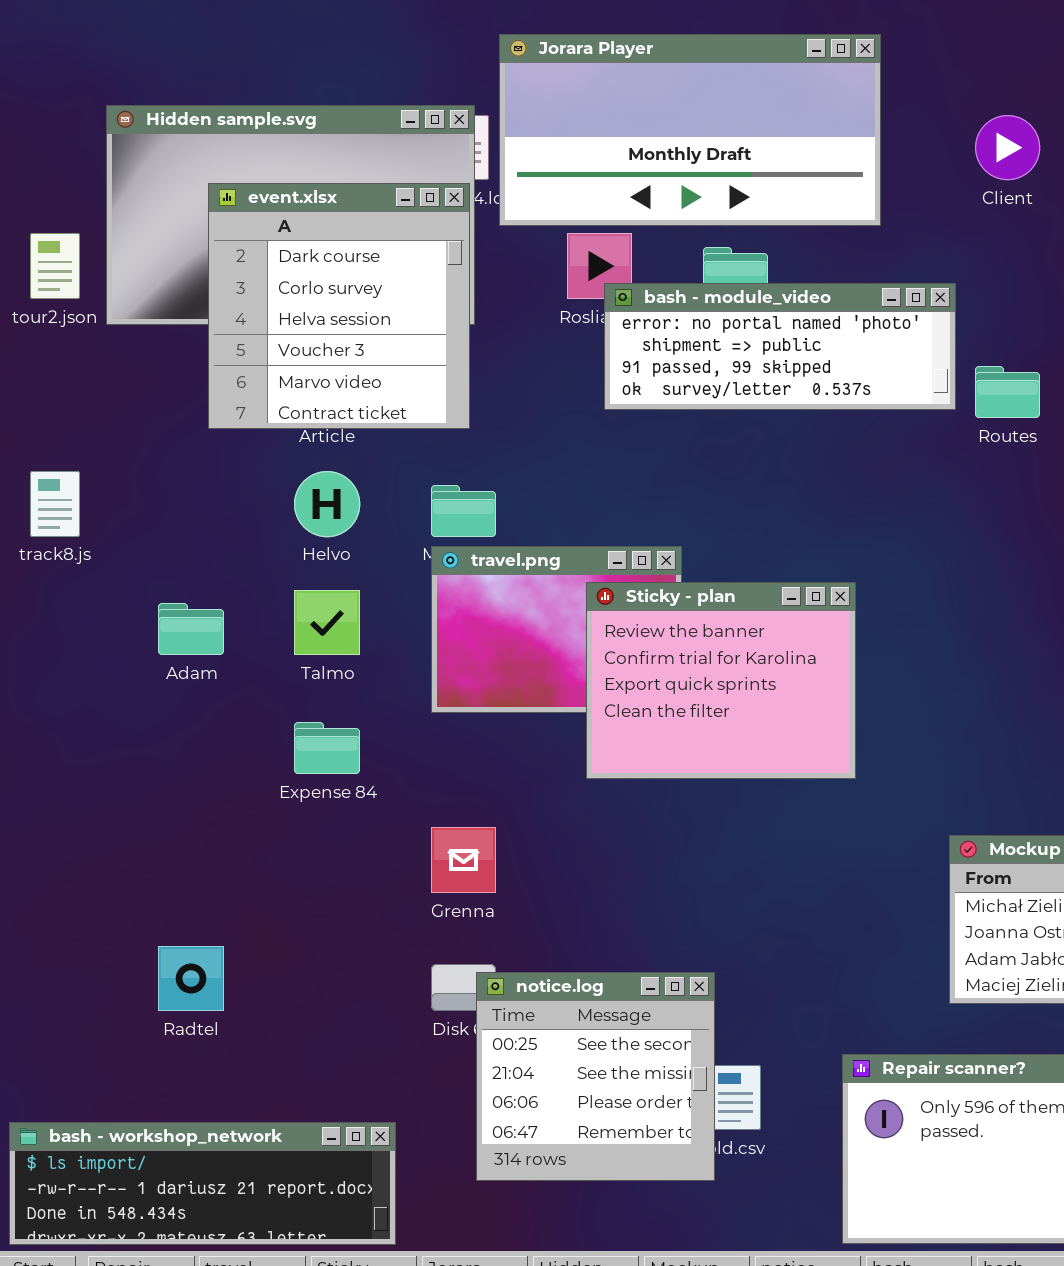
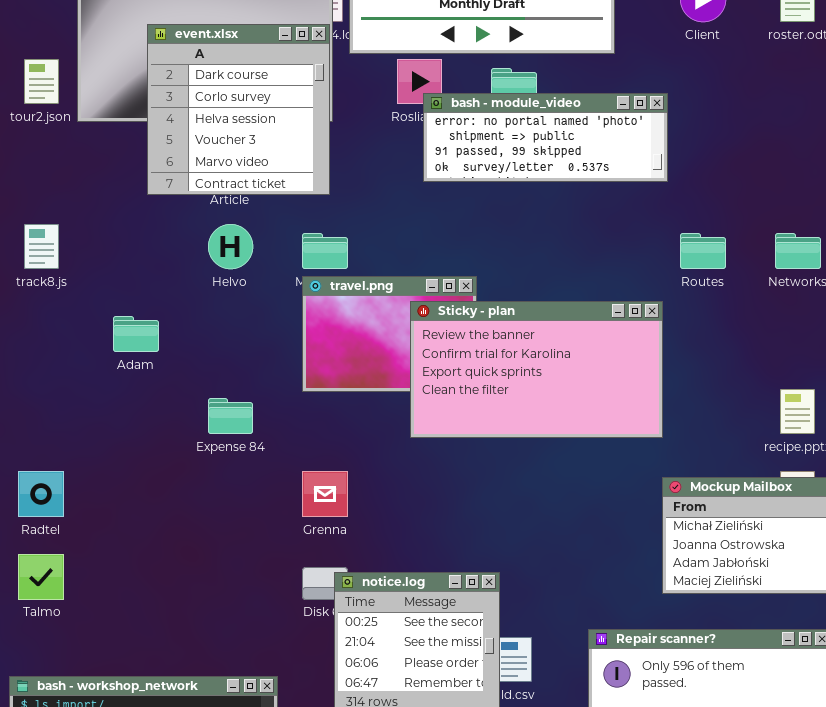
Routes: [975,366,1040,418] -> [680,233,726,269], moved
Sticky - plan: [586,582,856,779] -> [410,301,663,438], resized
Talmo: [294,590,360,655] -> [18,554,64,600], moved
Radtel: [158,946,224,1011] -> [18,471,64,517], moved

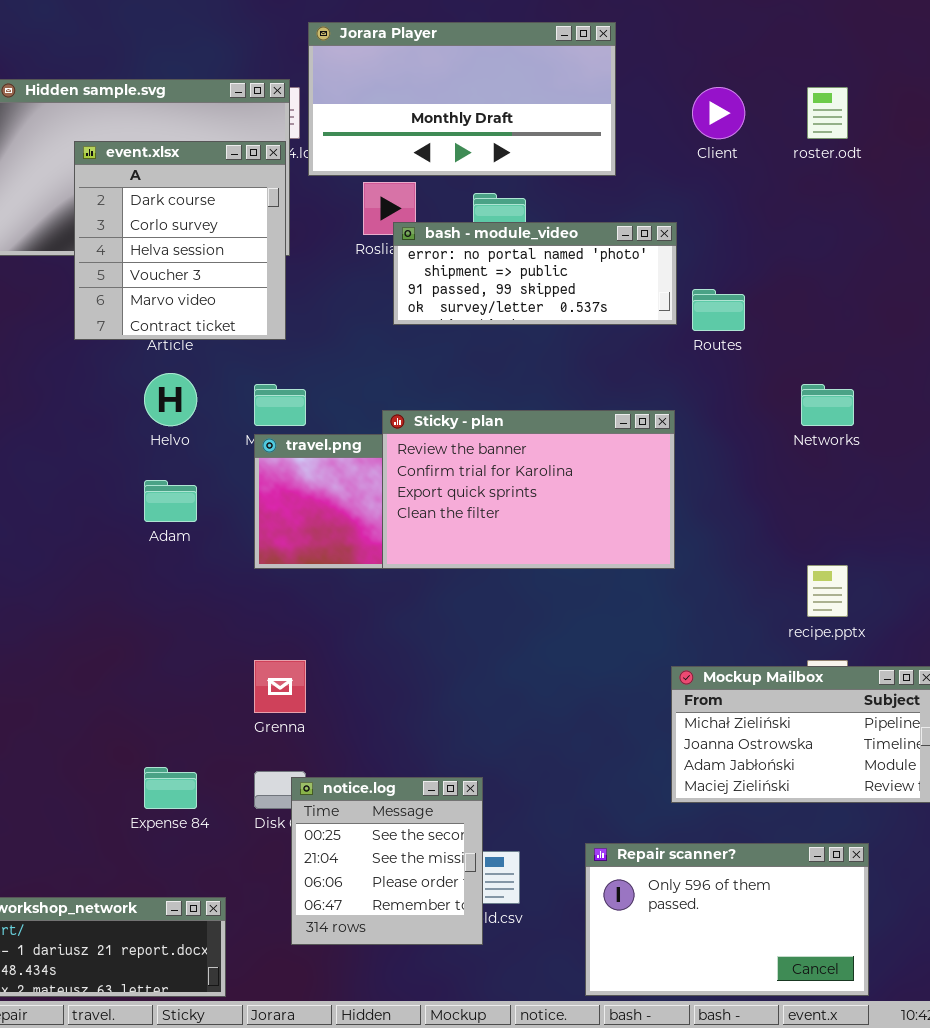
Routes: [680,233,726,269] -> [692,289,745,331], moved
Sticky - plan: [410,301,663,438] -> [382,410,675,569], moved
Adam: [113,316,159,352] -> [144,480,197,522], moved
Expense 84: [208,398,253,434] -> [144,767,197,809], moved

